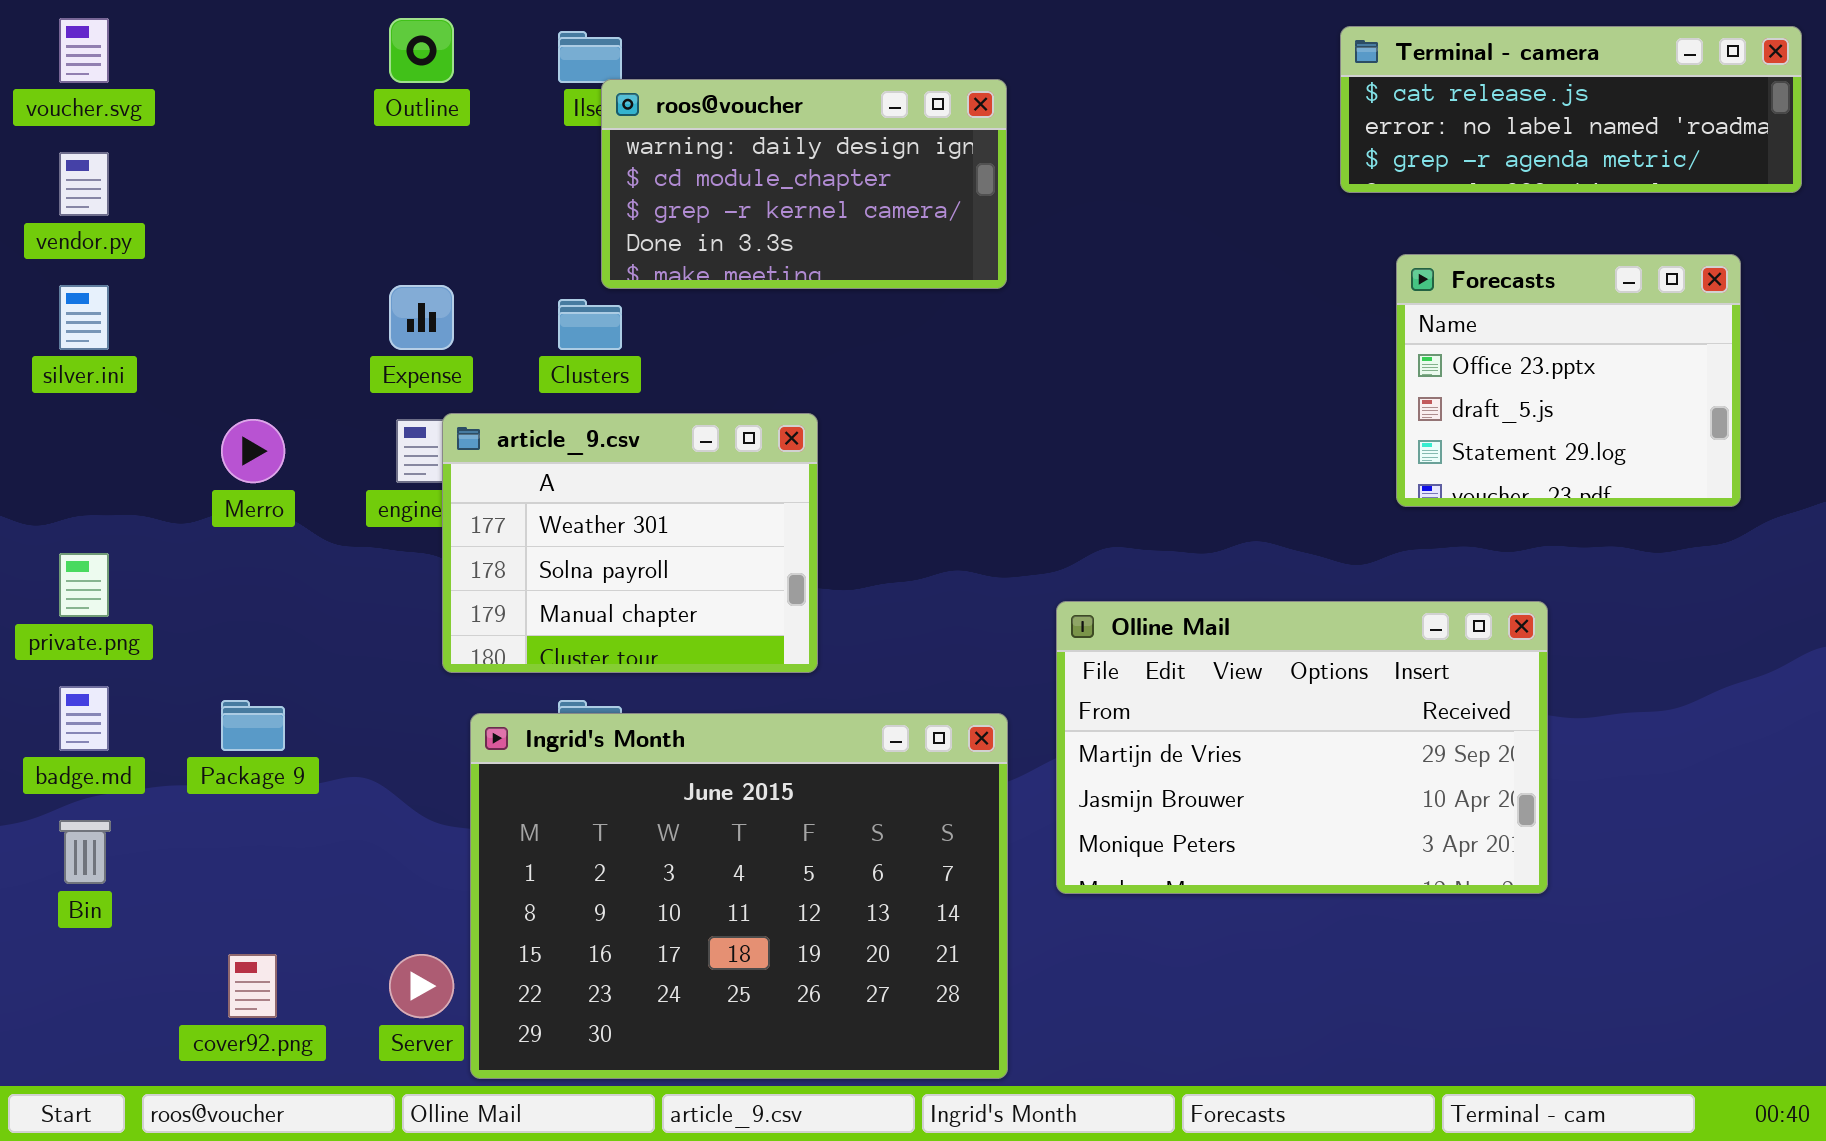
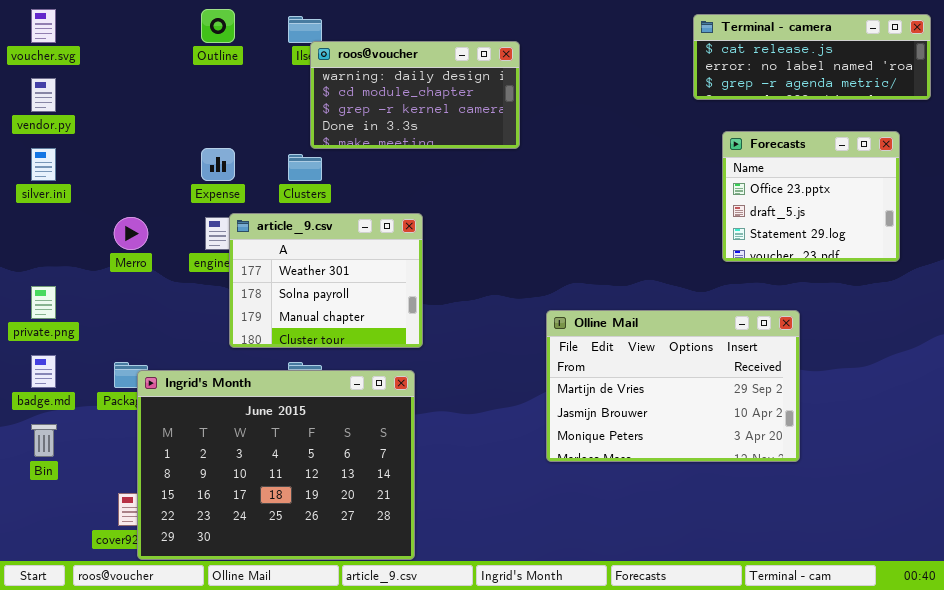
Ingrid's Month: [470,713,1008,1079] -> [137,370,415,560], moved

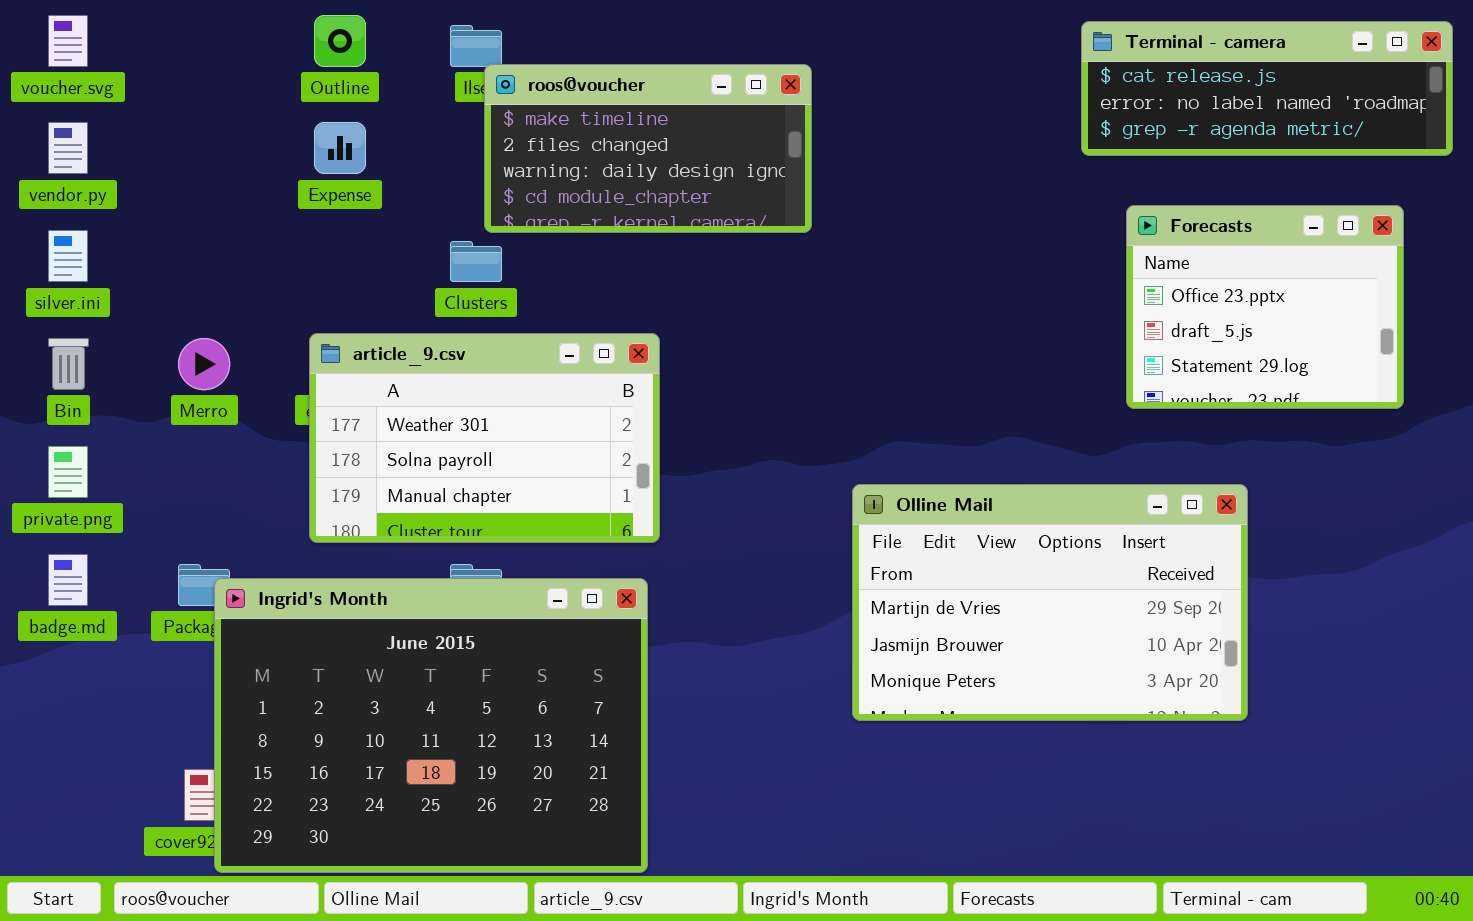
roos@voucher: [310,41,520,149] -> [484,64,812,233], scrolled up 2 rows
Expense: [201,148,235,181] -> [314,122,366,174], moved
article_9.csv: [229,213,423,348] -> [309,333,660,543], resized
Bin: [31,424,57,457] -> [48,338,89,390], moved

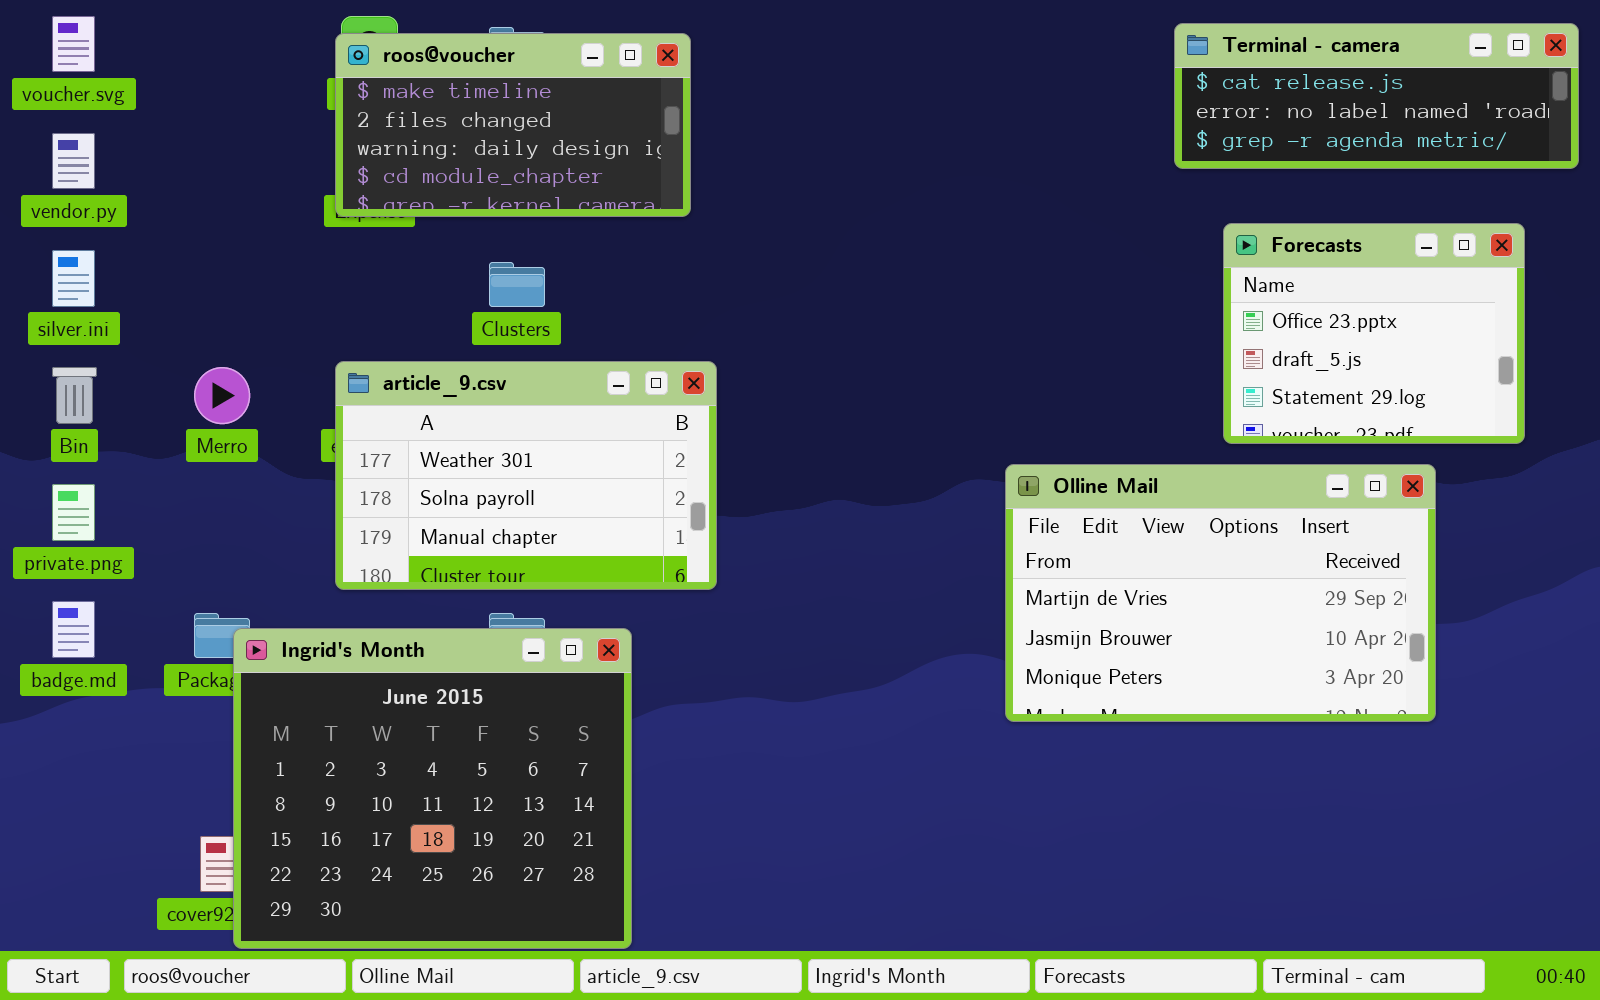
roos@voucher: [484,64,812,233] -> [335,33,691,217], moved
Olline Mail: [852,484,1248,721] -> [1005,464,1436,722], moved
Ingrid's Month: [214,578,648,873] -> [233,628,632,949], resized

